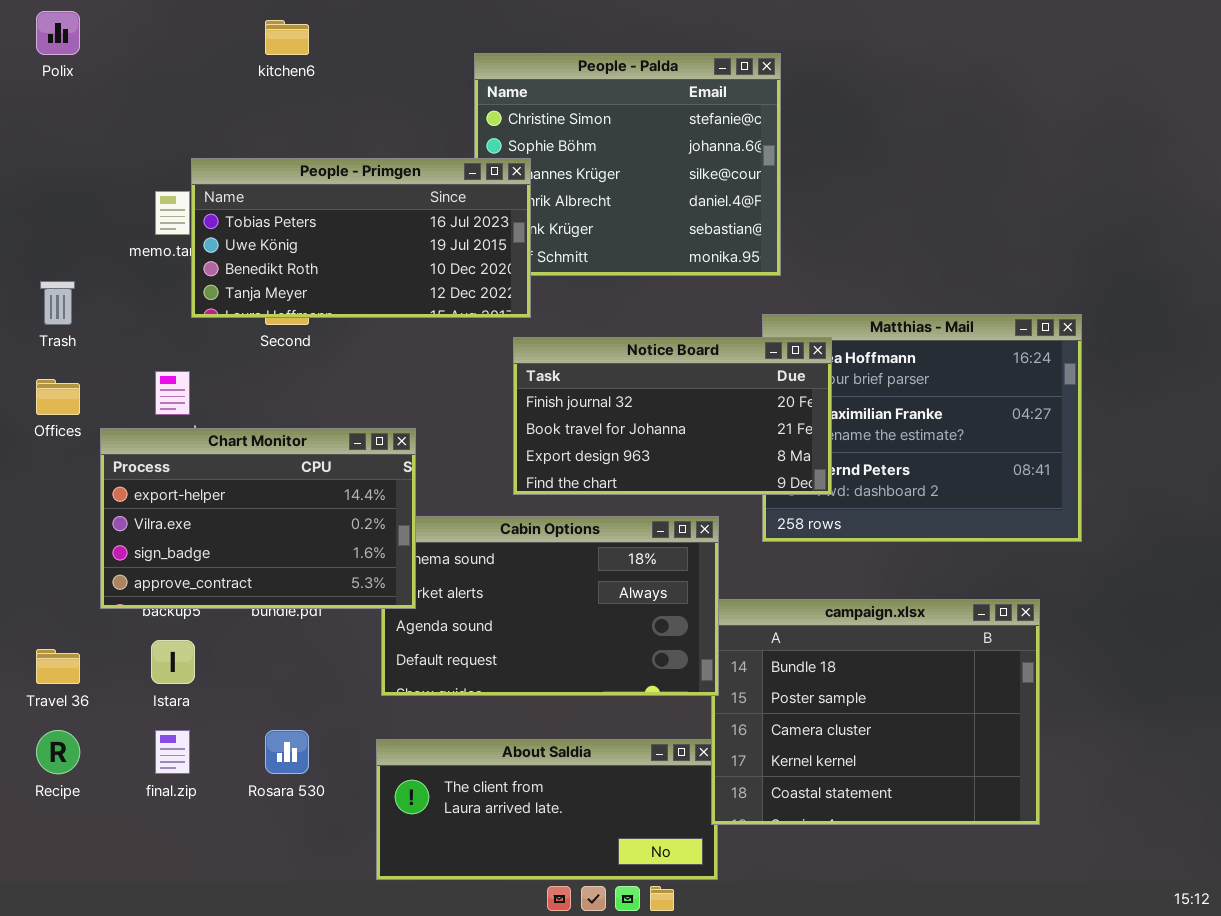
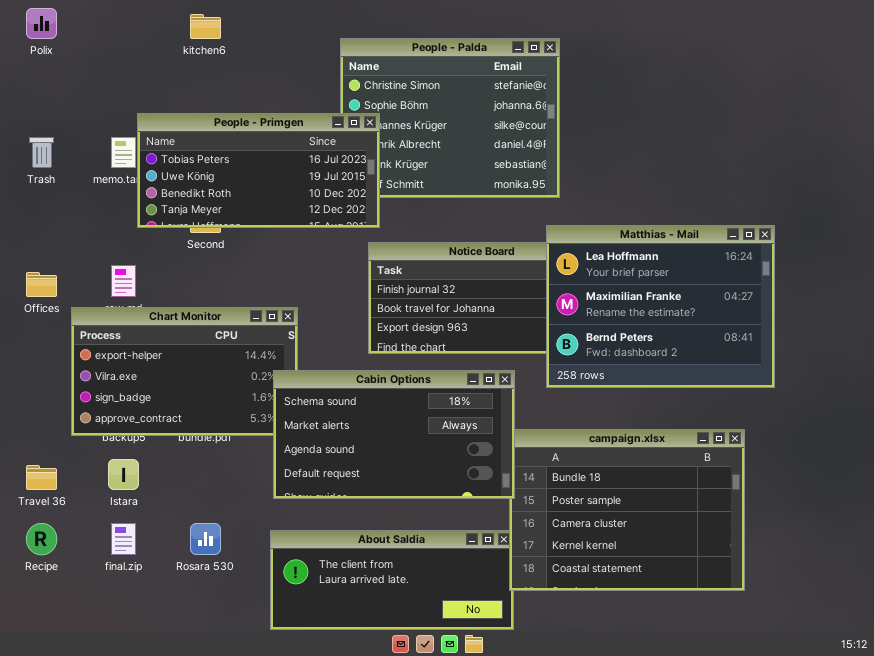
Trash: [40,281,75,325] -> [29,137,54,168], moved
Matthias - Mail: [762,314,1082,542] -> [546,225,775,388], raised
Cabin Options: [381,516,719,696] -> [273,370,515,499], raised

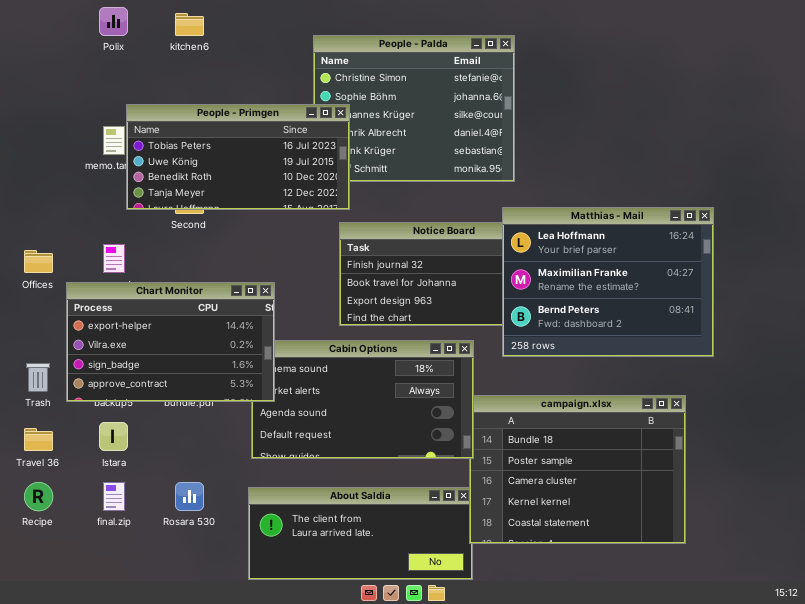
Polix: [26,8,57,39] -> [99,7,128,36], moved
Trash: [29,137,54,168] -> [26,363,50,392], moved
Chart Monitor: [71,307,298,436] -> [66,282,275,402], raised

